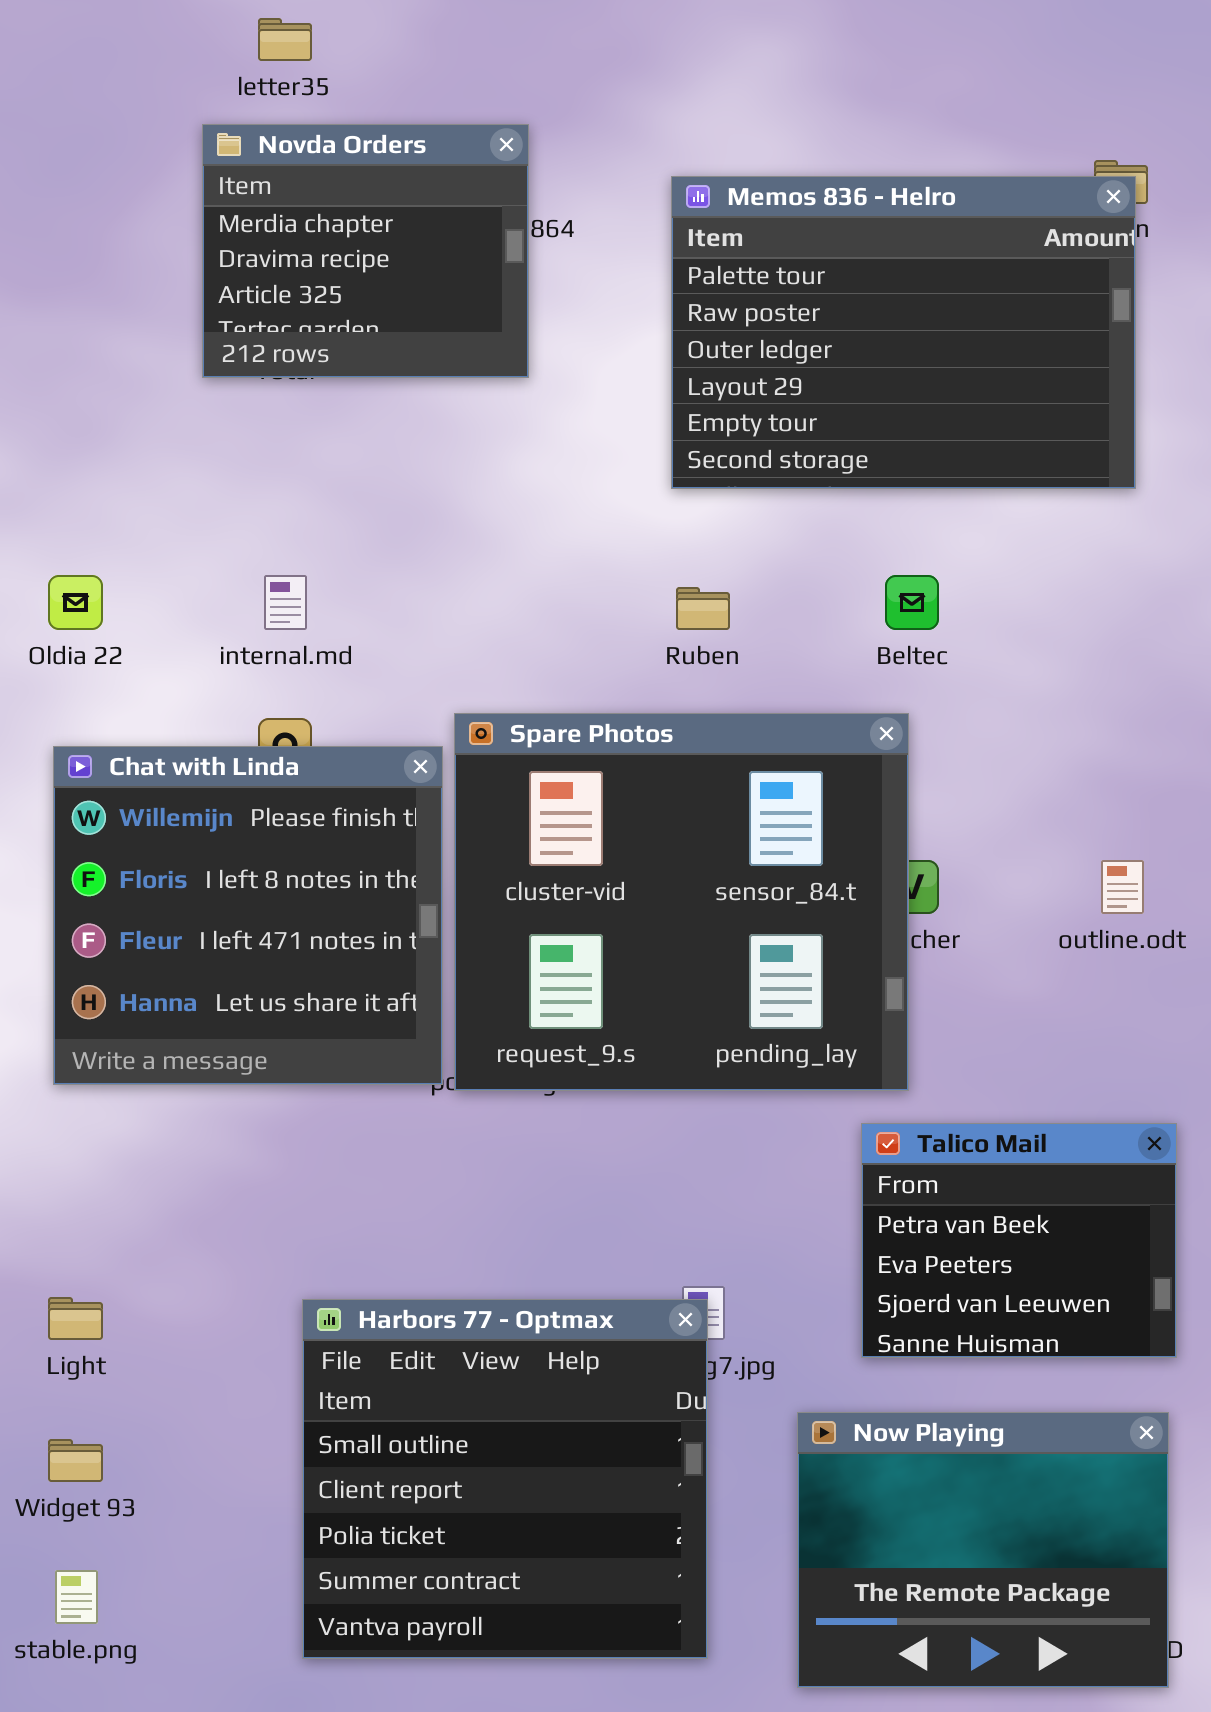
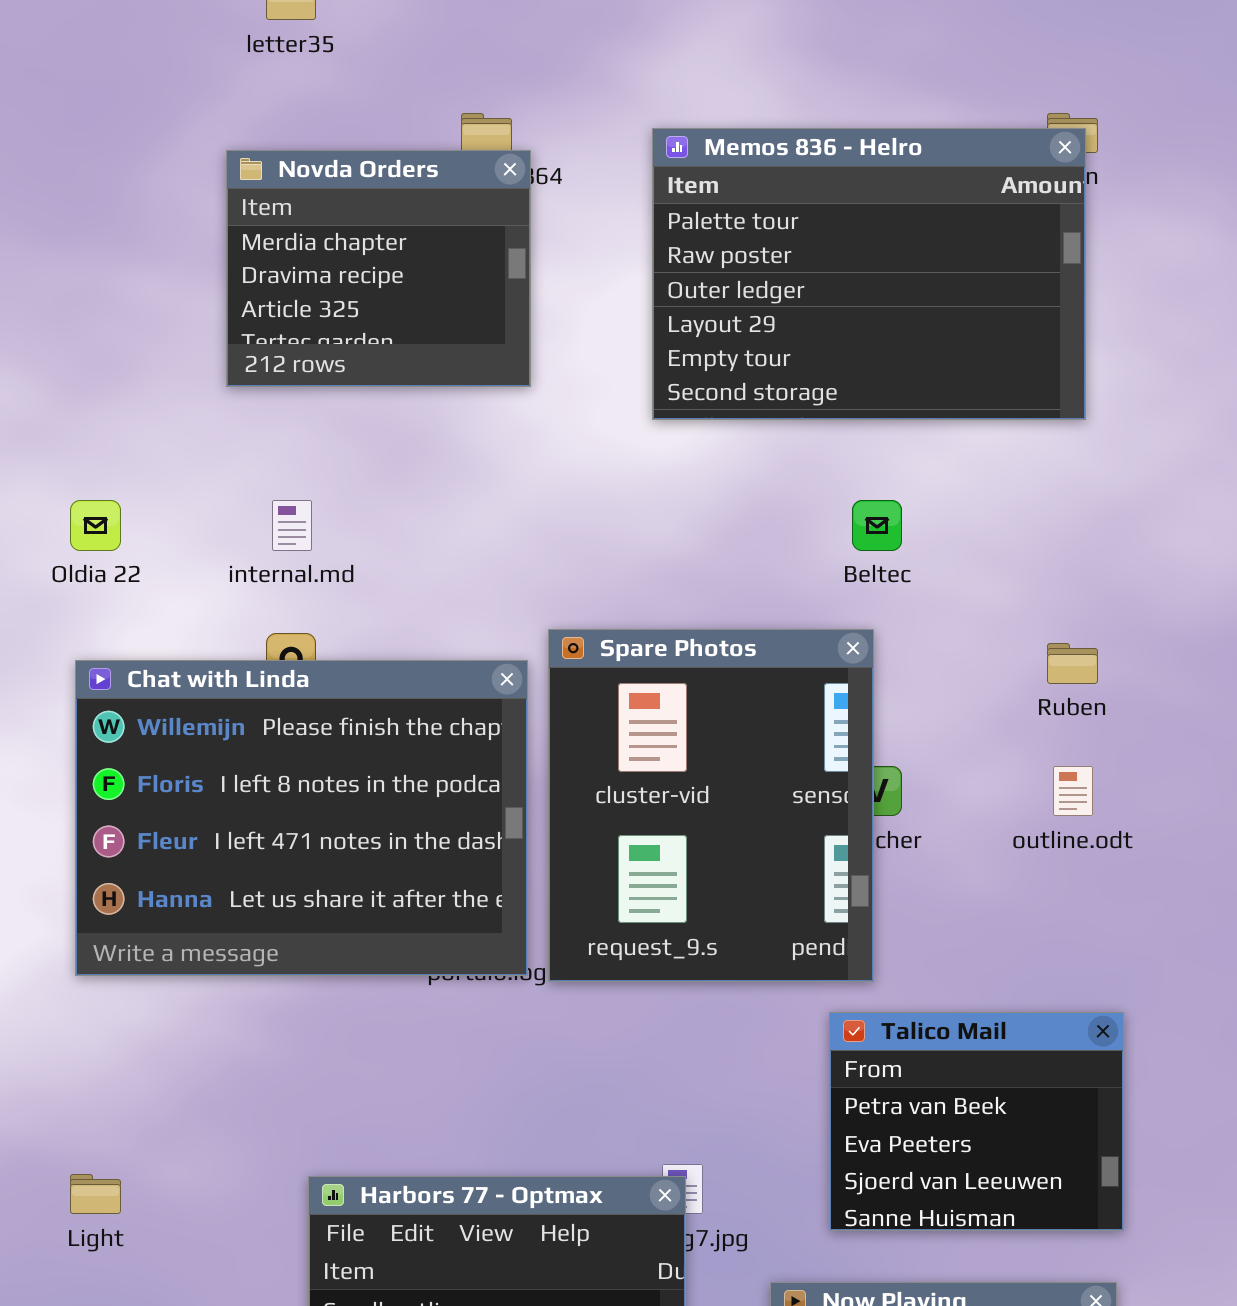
Novda Orders: [202,124,529,378] -> [226,150,531,387], moved
Ruben: [676,587,730,630] -> [1047,643,1098,684], moved
Spare Photos: [454,713,909,1091] -> [548,629,874,982], resized
Chat with Linda: [53,746,443,1085] -> [75,660,528,976], resized

